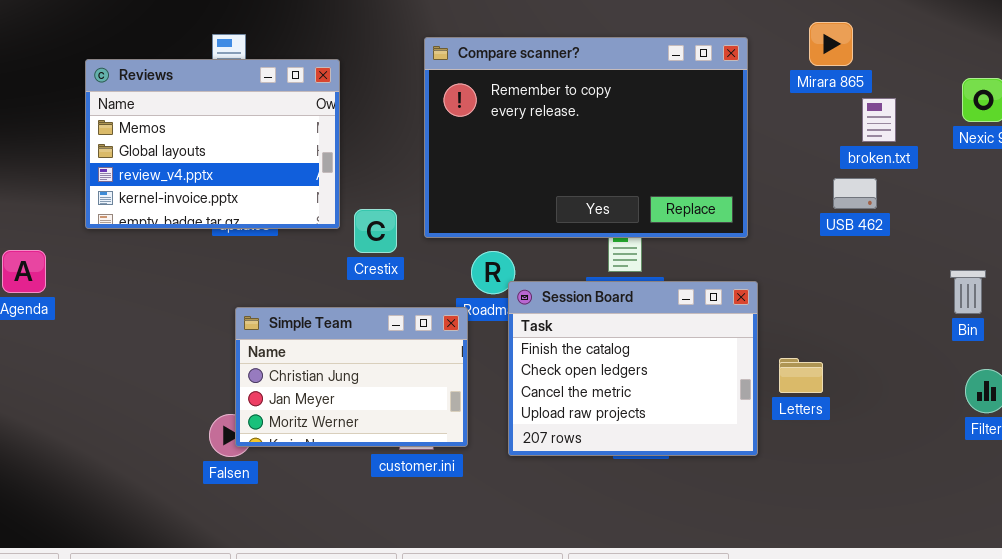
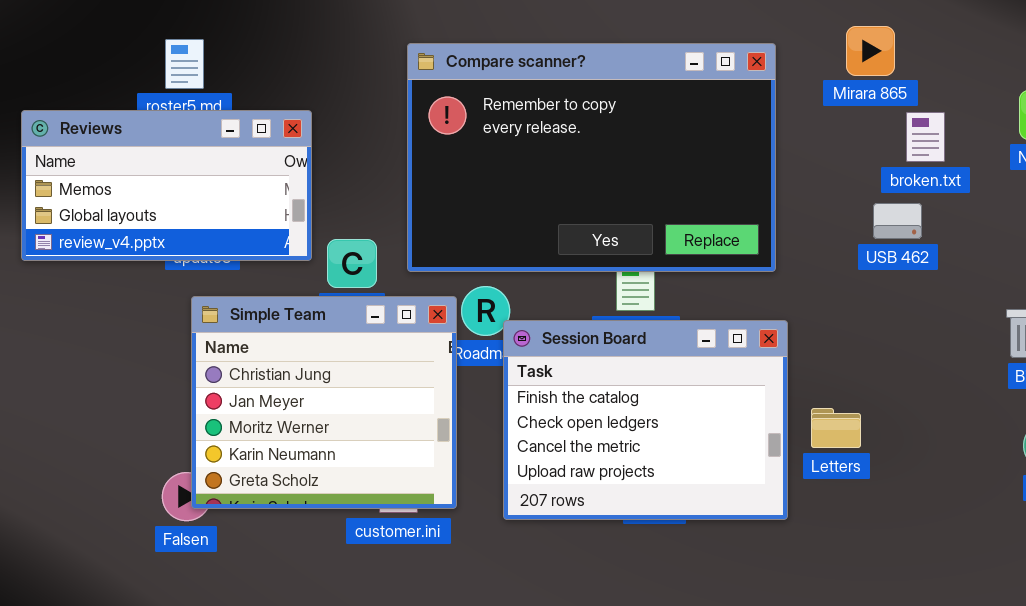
Reviews: [85,59,340,229] -> [21,110,312,261], resized
Simple Team: [235,307,468,447] -> [191,296,457,509], resized

